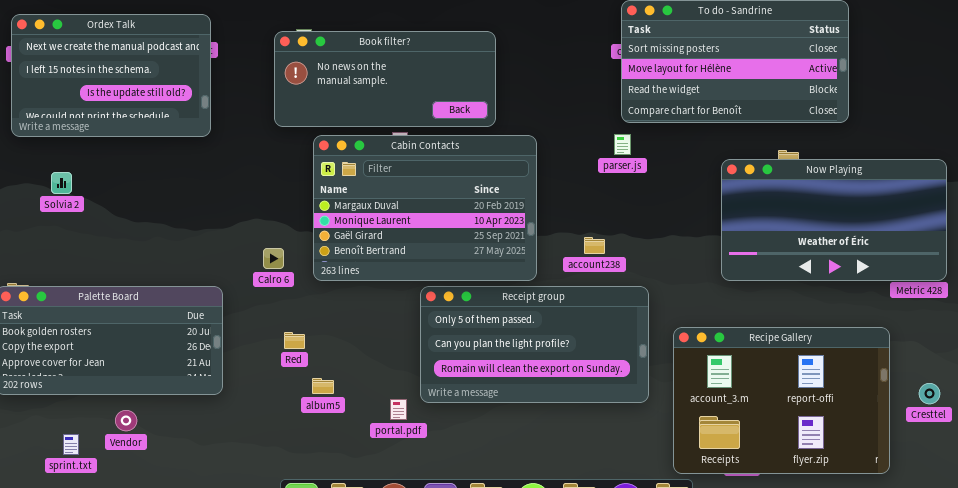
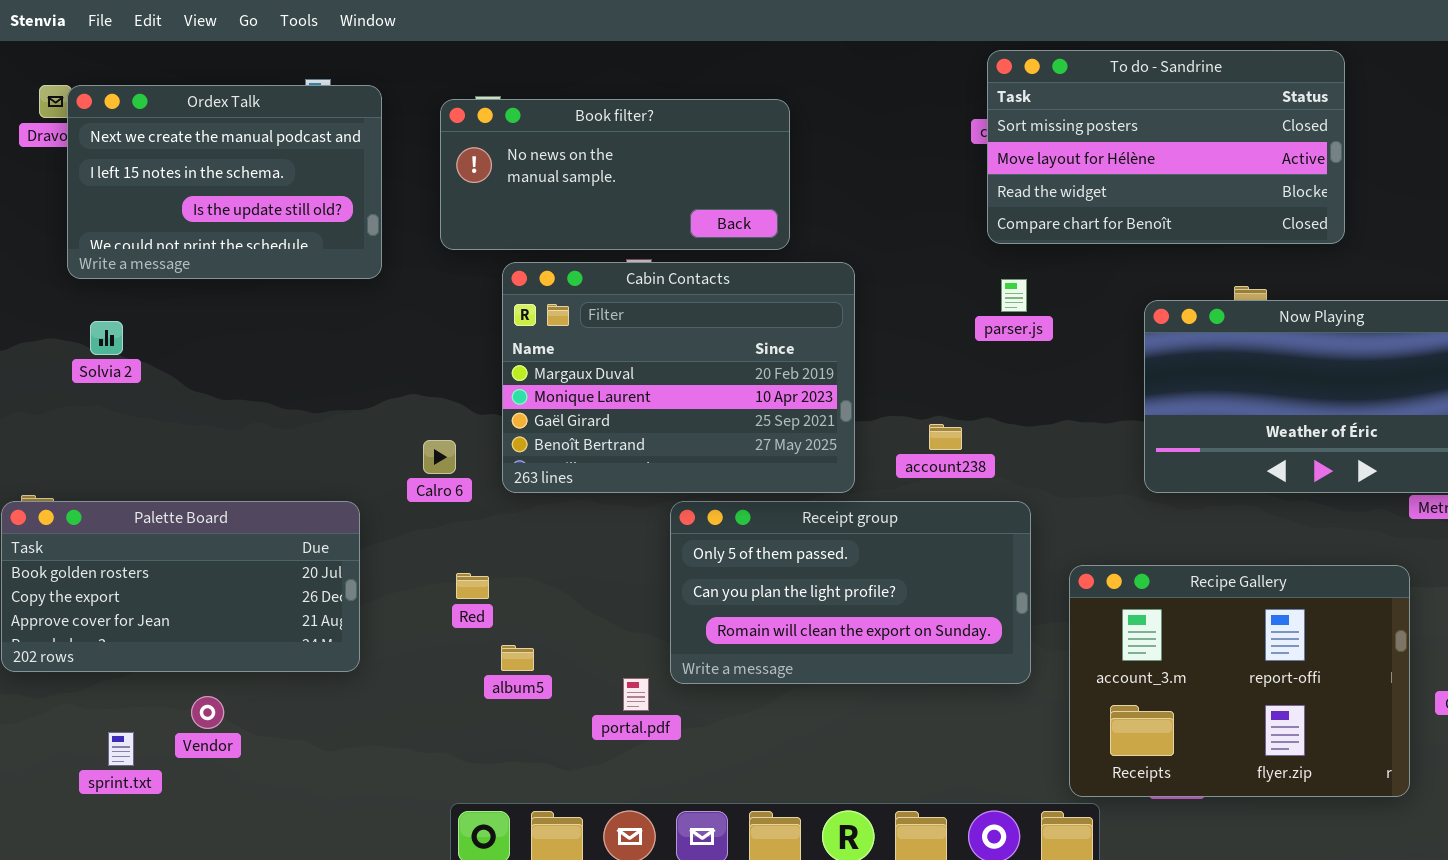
Ordex Talk: [11,14,211,137] -> [67,85,382,279], moved
parser.js: [614,134,631,155] -> [1001,279,1027,312], moved

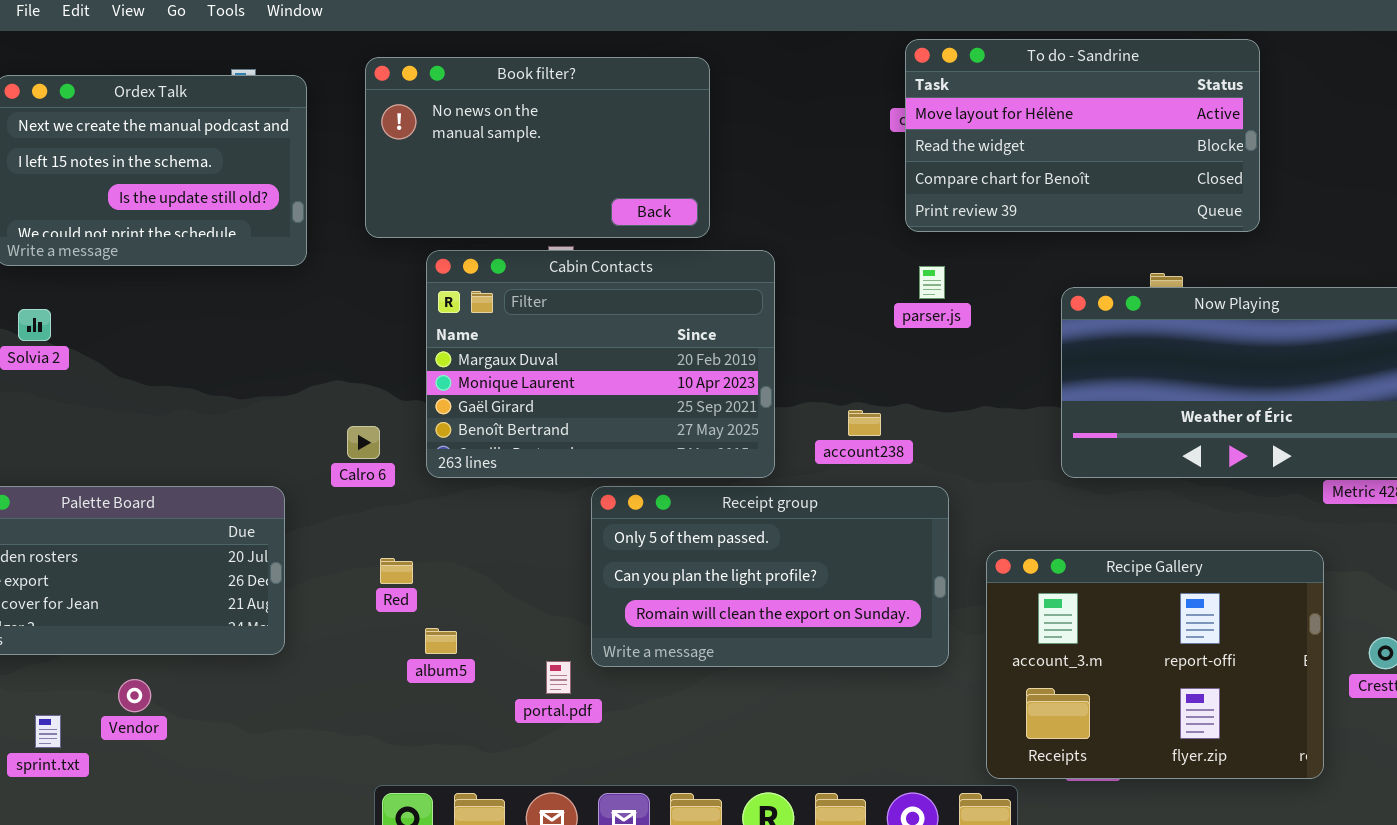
To do - Sandrine: [987,50,1345,244] -> [905,39,1260,232], scrolled down 1 row
Book filter?: [440,99,790,250] -> [365,57,710,238], resized

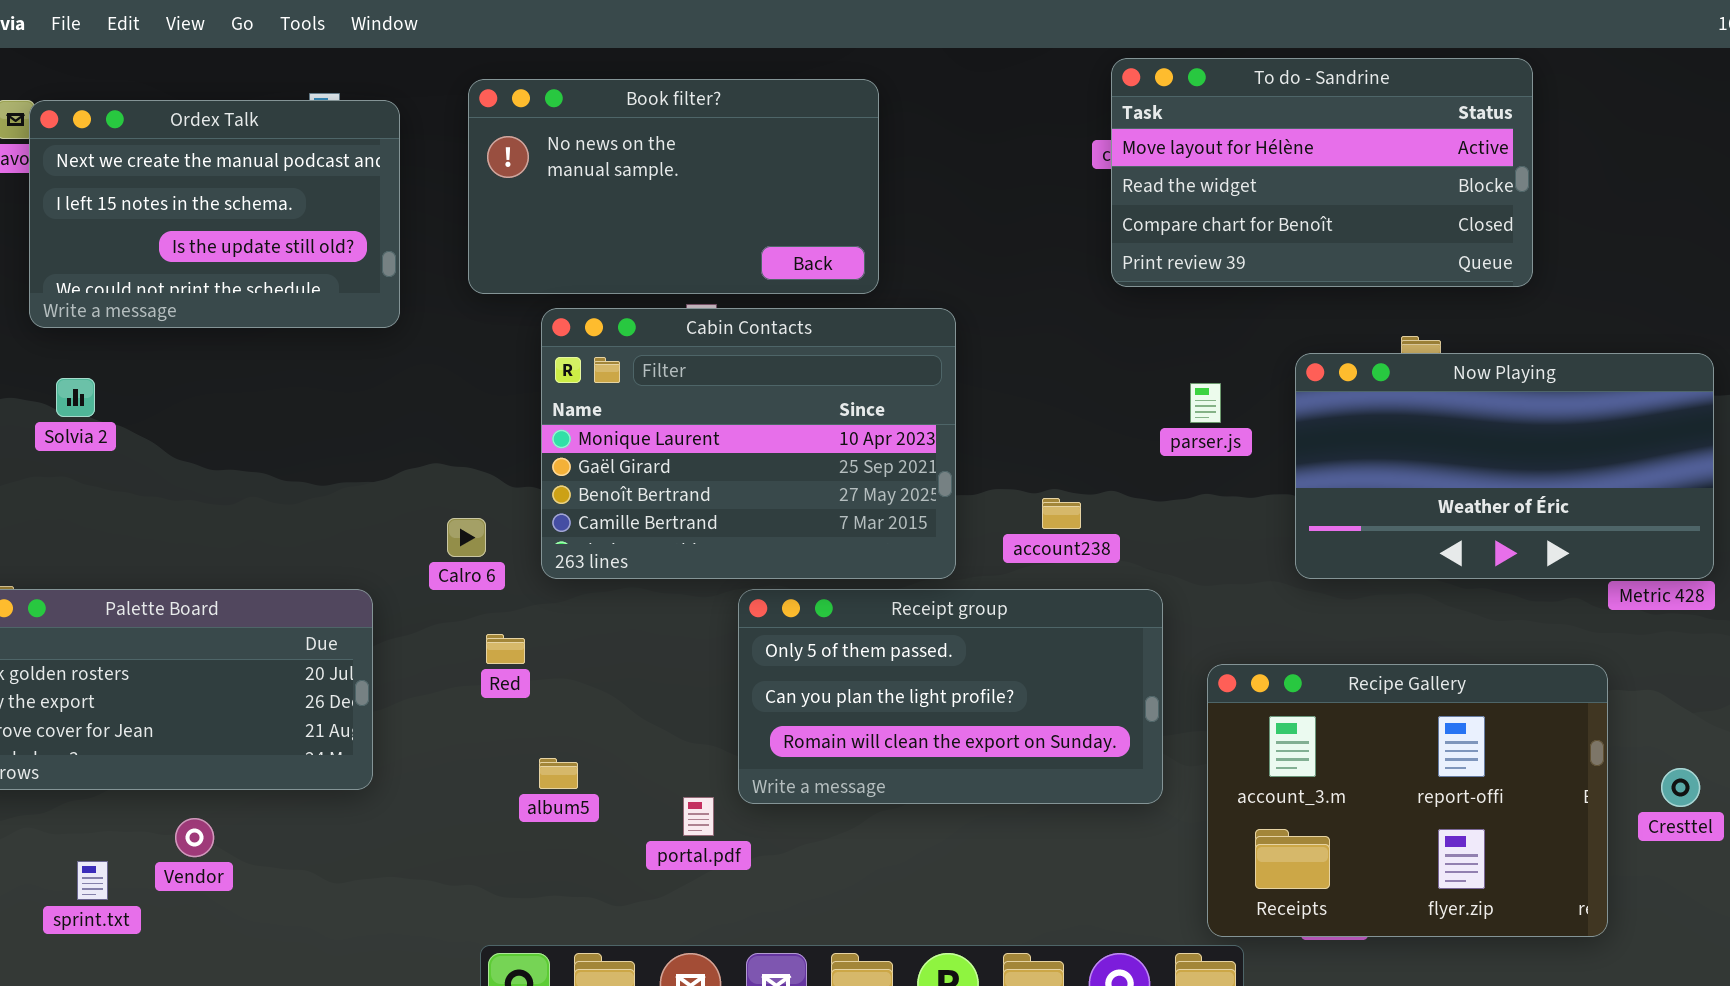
Cabin Contacts: [426,250,775,478] -> [541,308,956,579], scrolled down 1 row
parser.js: [919,266,945,299] -> [1190,383,1221,423], moved
Red: [380,558,413,584] -> [486,634,525,664], moved

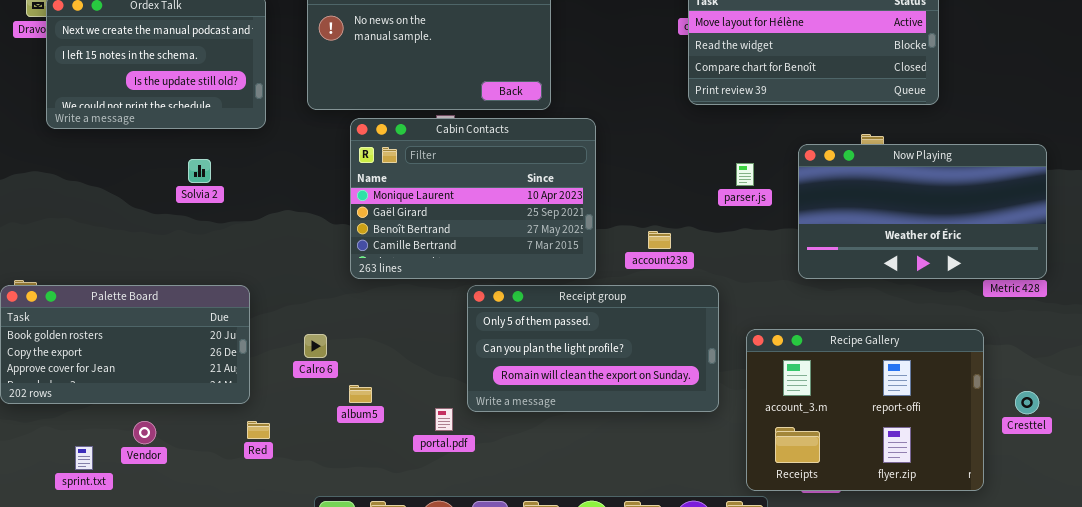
Solvia 2: [56,378,95,417] -> [188,159,211,183], moved
Calro 6: [447,518,486,557] -> [304,334,327,358], moved
Red: [486,634,525,664] -> [247,421,270,439], moved

